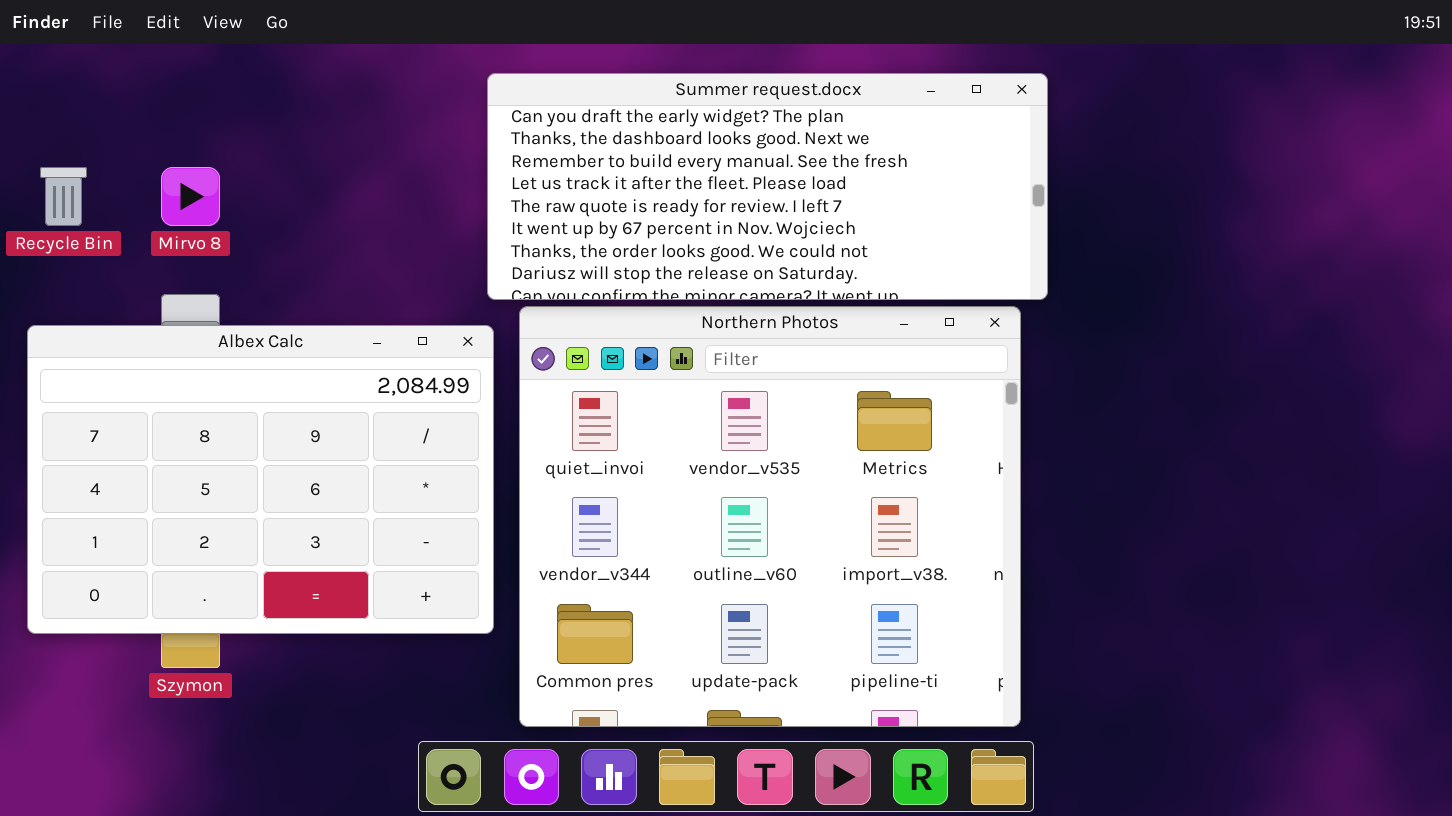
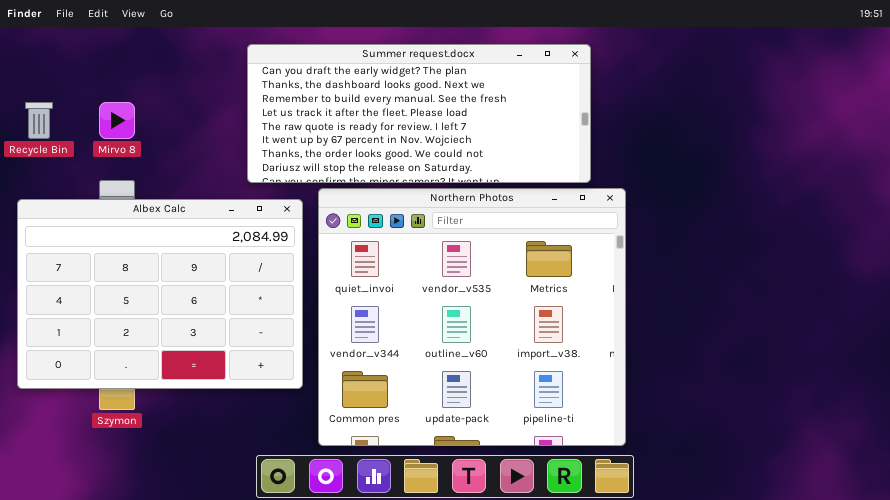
Summer request.docx: [487,73,1048,300] -> [247,44,591,183], moved

